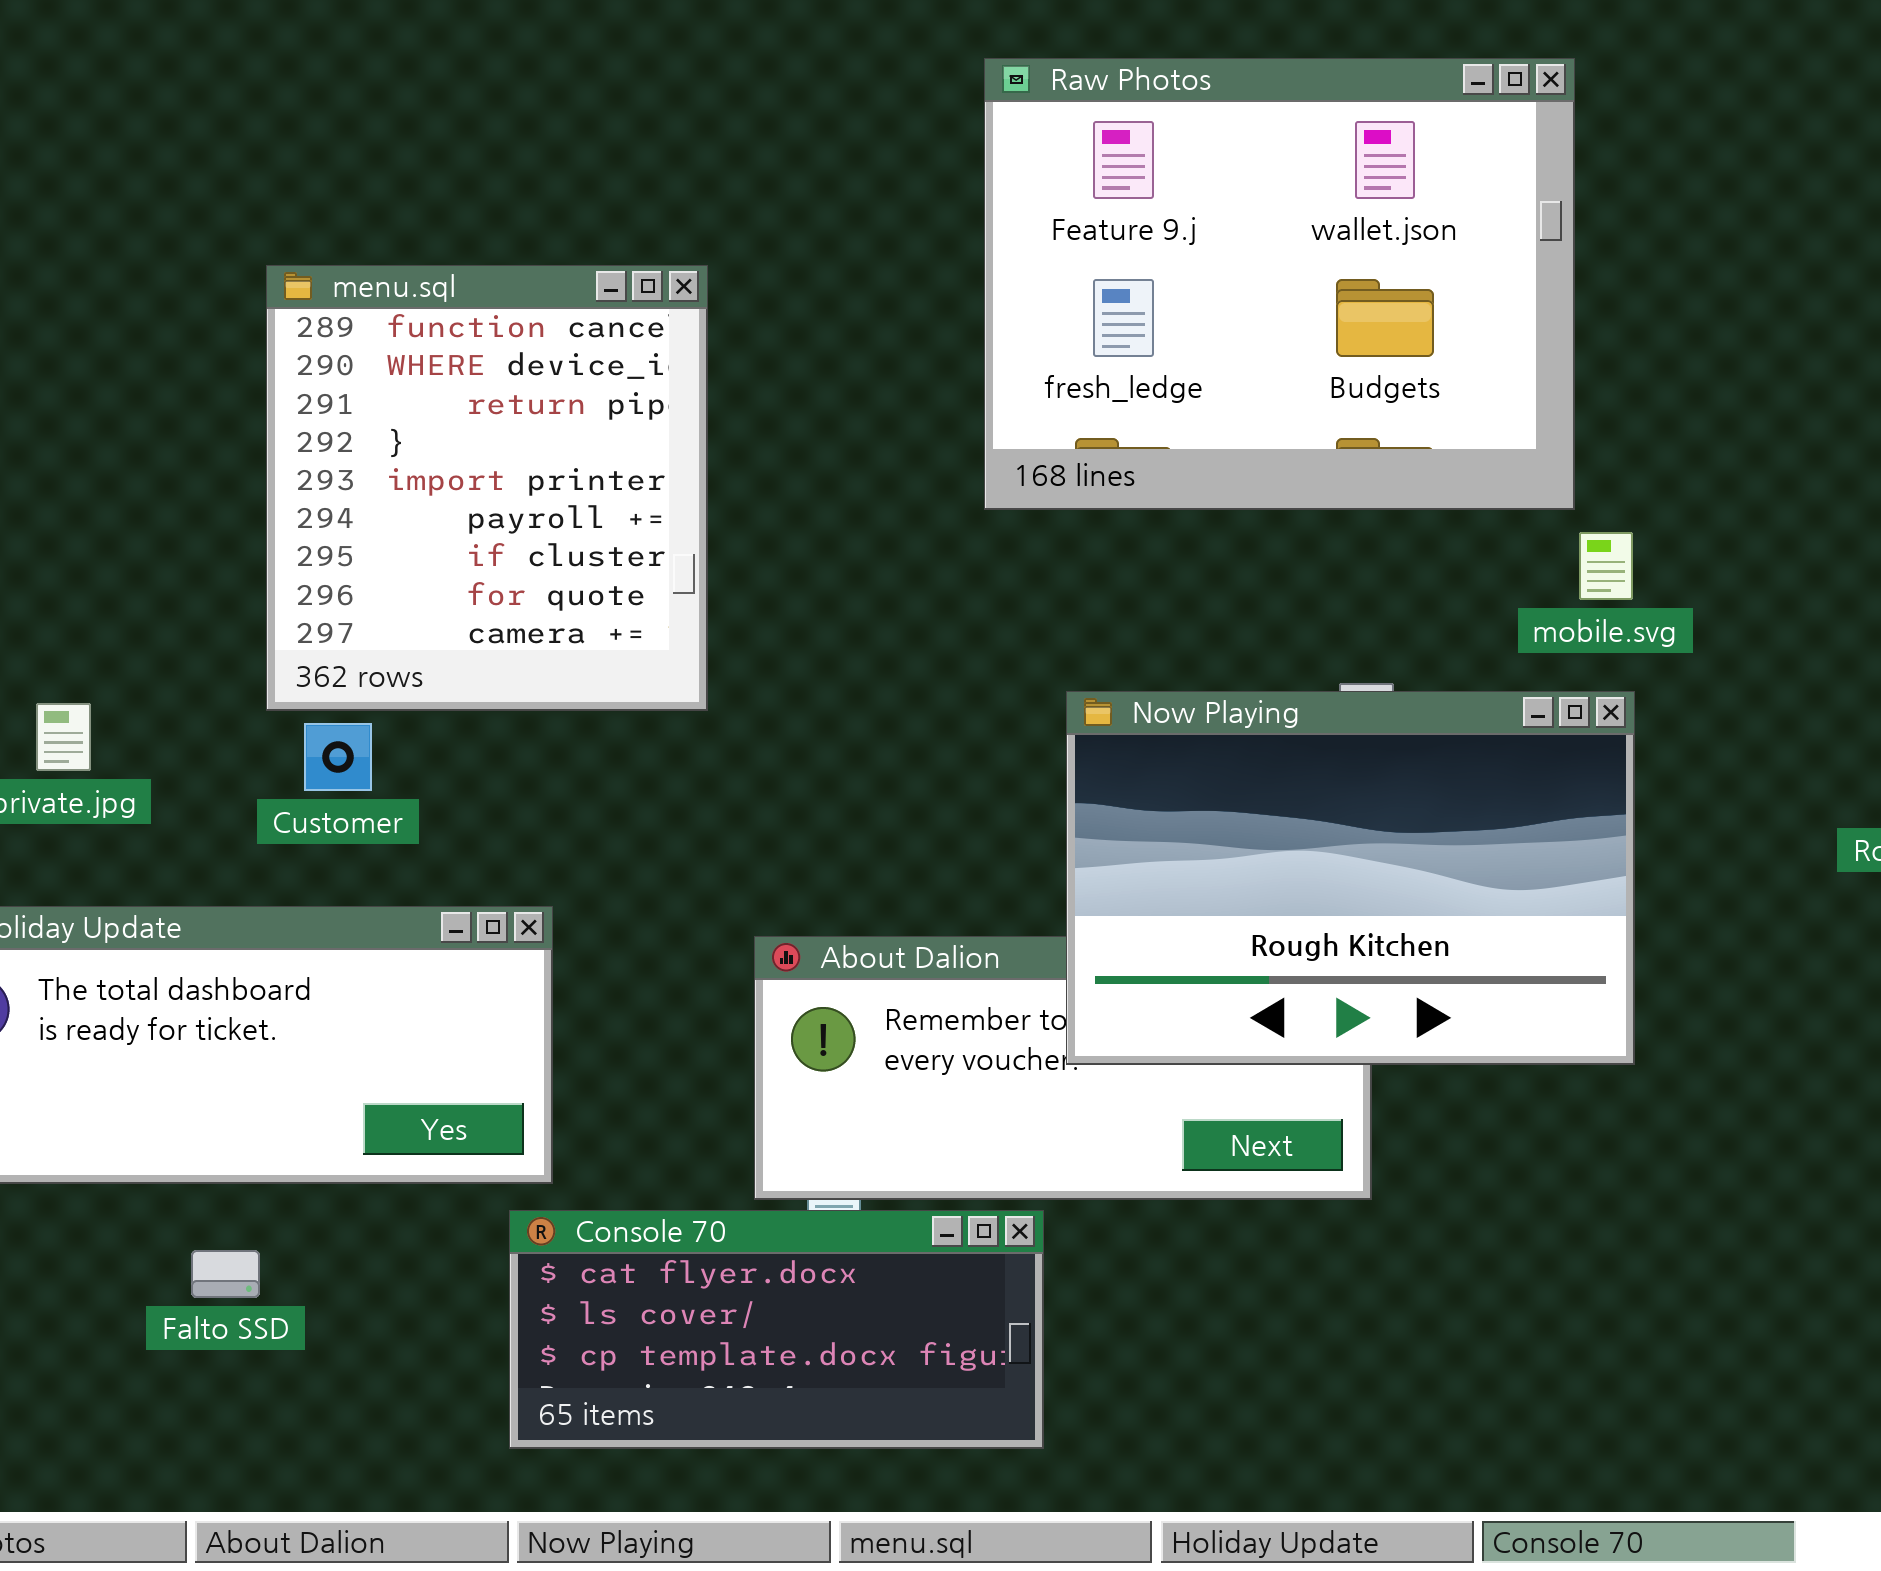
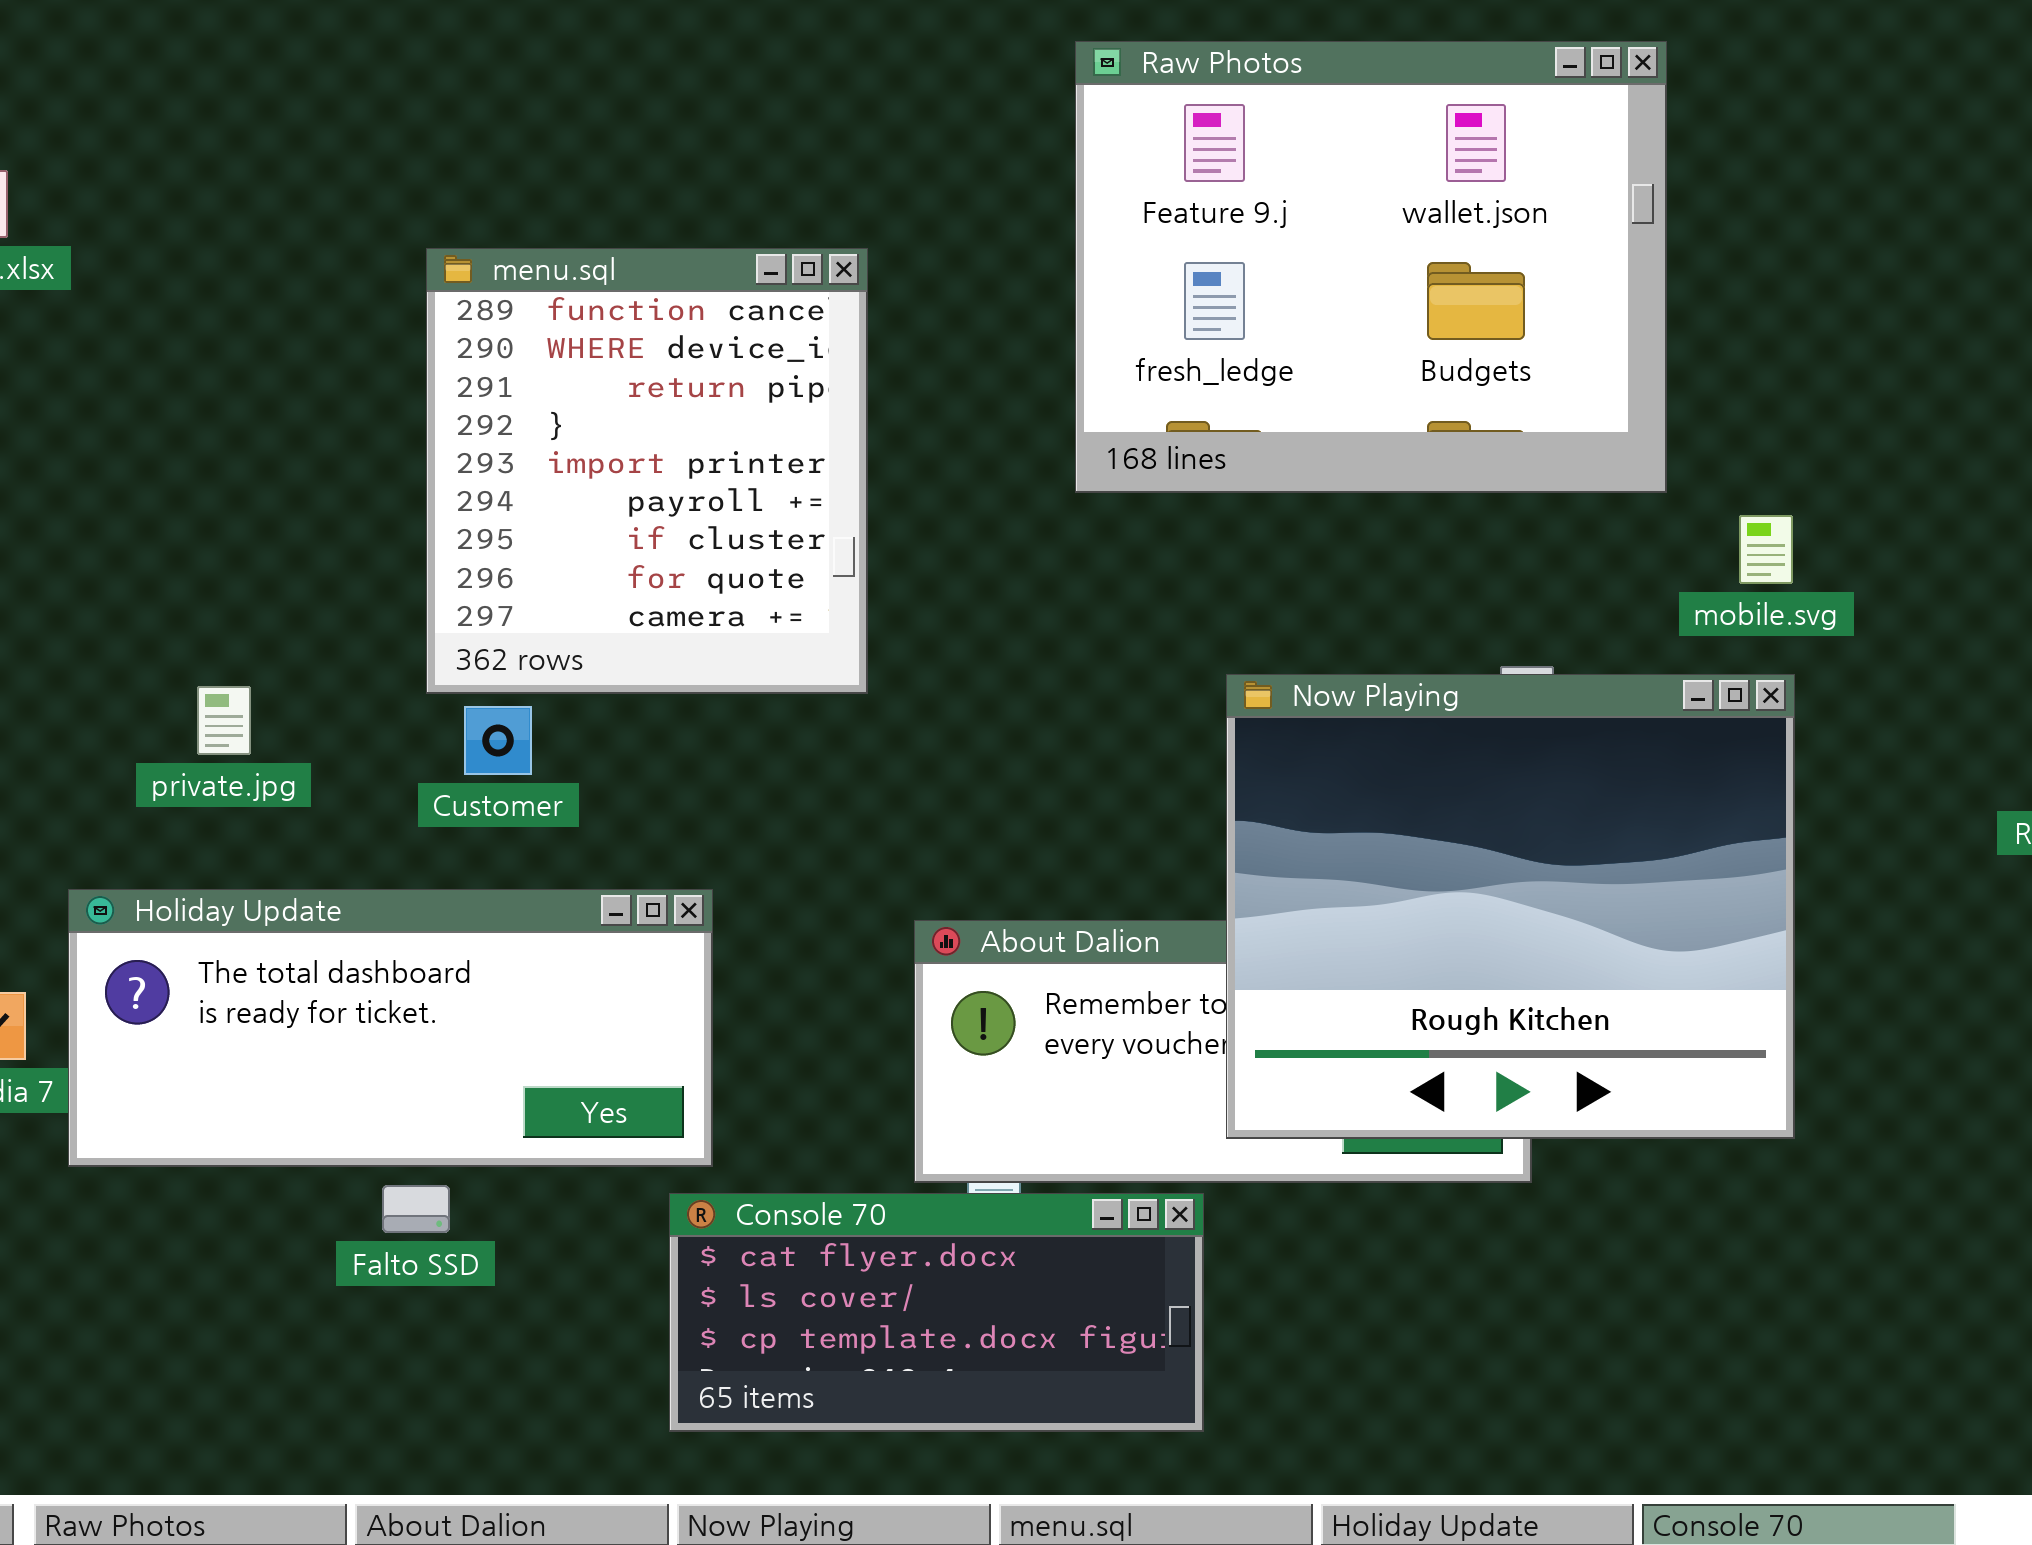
Raw Photos: [984,58,1575,510] -> [1075,41,1667,493], moved
Now Playing: [1066,691,1635,1065] -> [1226,674,1795,1139], resized
Falto SSD: [191,1250,260,1298] -> [382,1185,450,1233], moved

